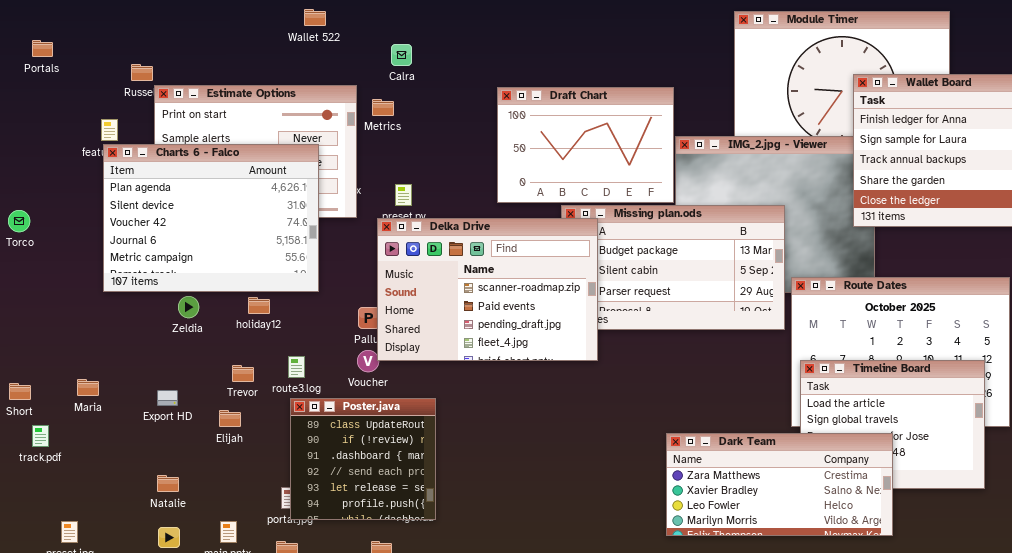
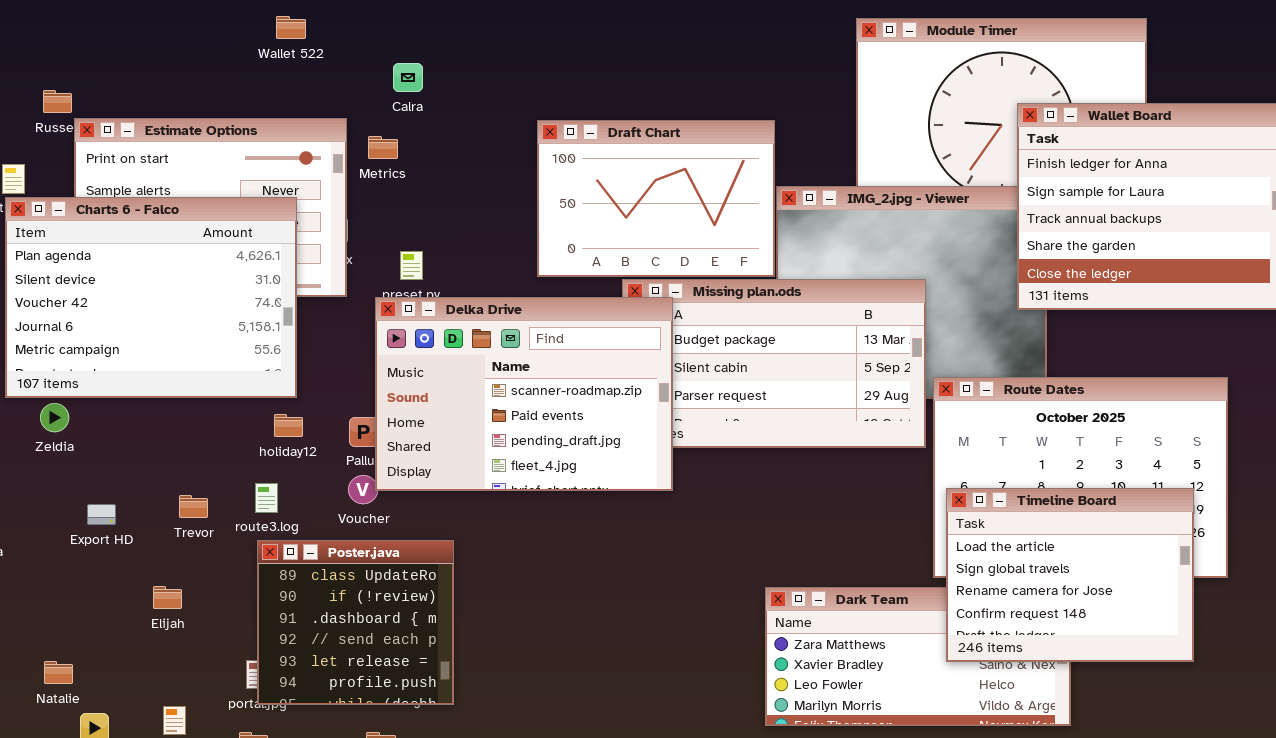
Zeldia: [178,296,199,318] -> [40,403,69,432], moved
holiday12: [248,297,270,314] -> [274,414,303,437], moved
Timeline Board: [800,360,985,489] -> [946,488,1194,662], raised
Export HD: [157,390,178,406] -> [87,504,116,525], moved
Elijah: [219,410,241,427] -> [153,586,182,609], moved
Natalie: [157,475,179,492] -> [44,661,73,684], moved

